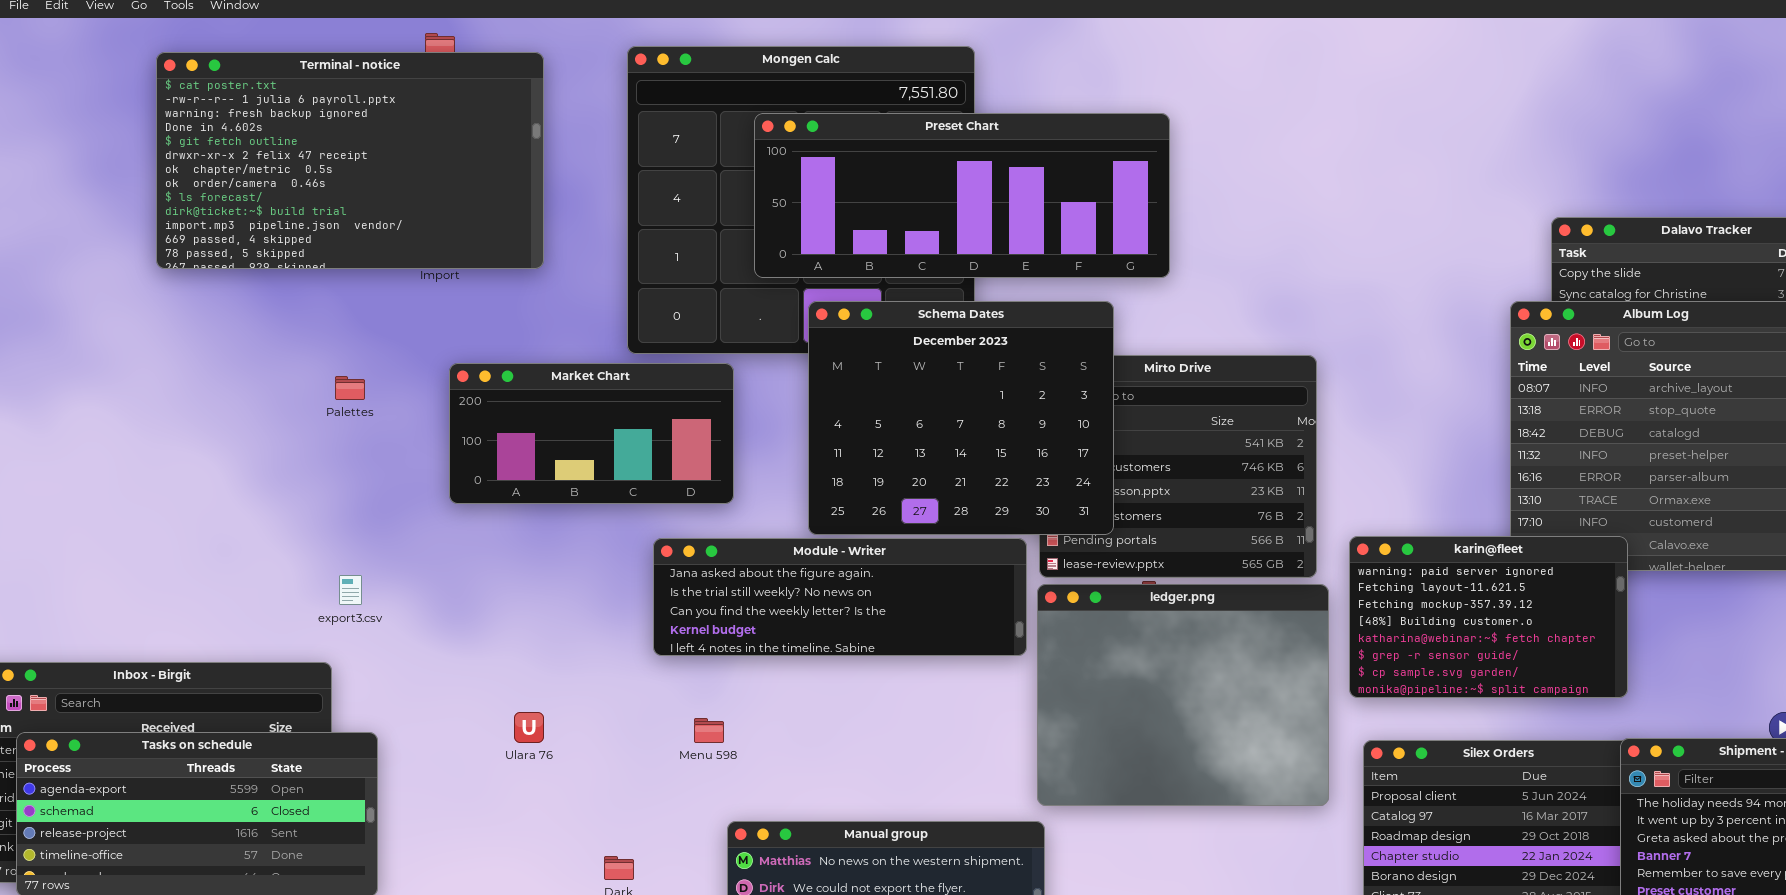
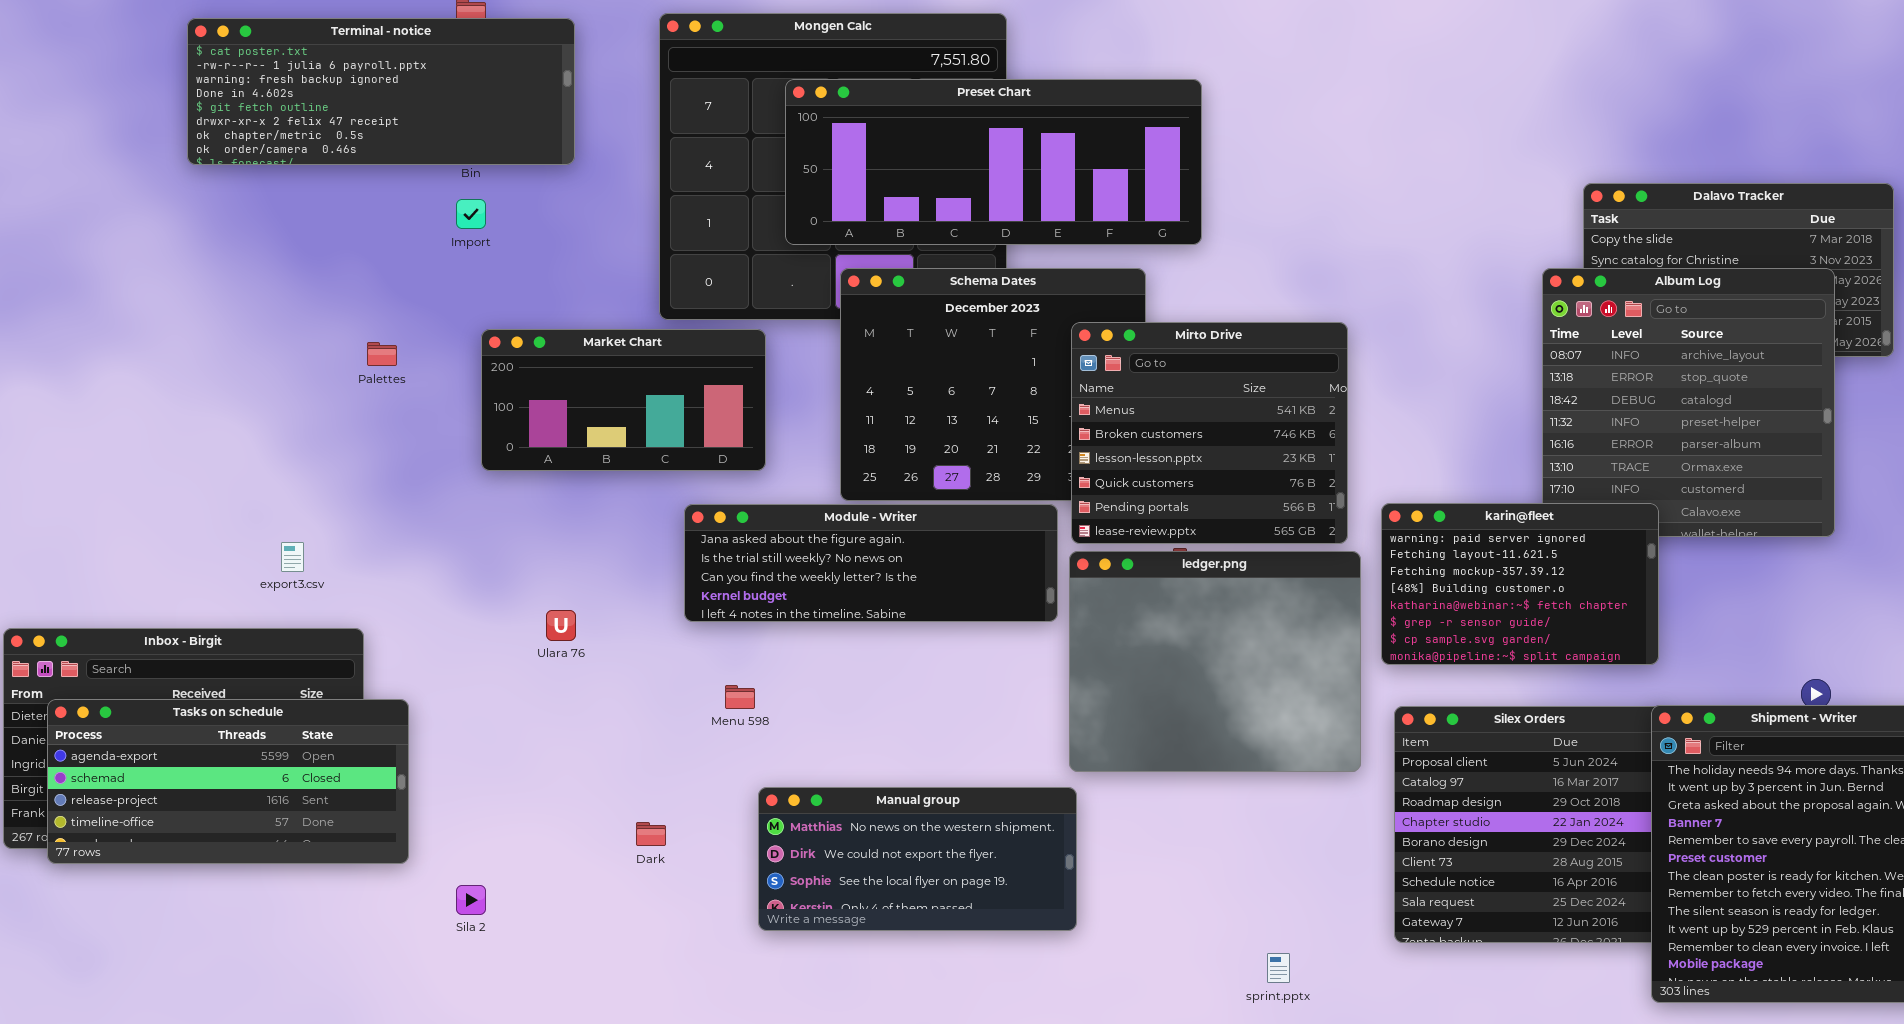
Terminal - notice: [156,52,544,269] -> [187,18,575,165], resized
Mirto Drive: [1039,355,1317,578] -> [1071,322,1348,544], raised
export3.csv: [339,575,362,605] -> [281,542,304,572], moved
Ulara 76: [514,712,544,743] -> [546,610,576,641], moved

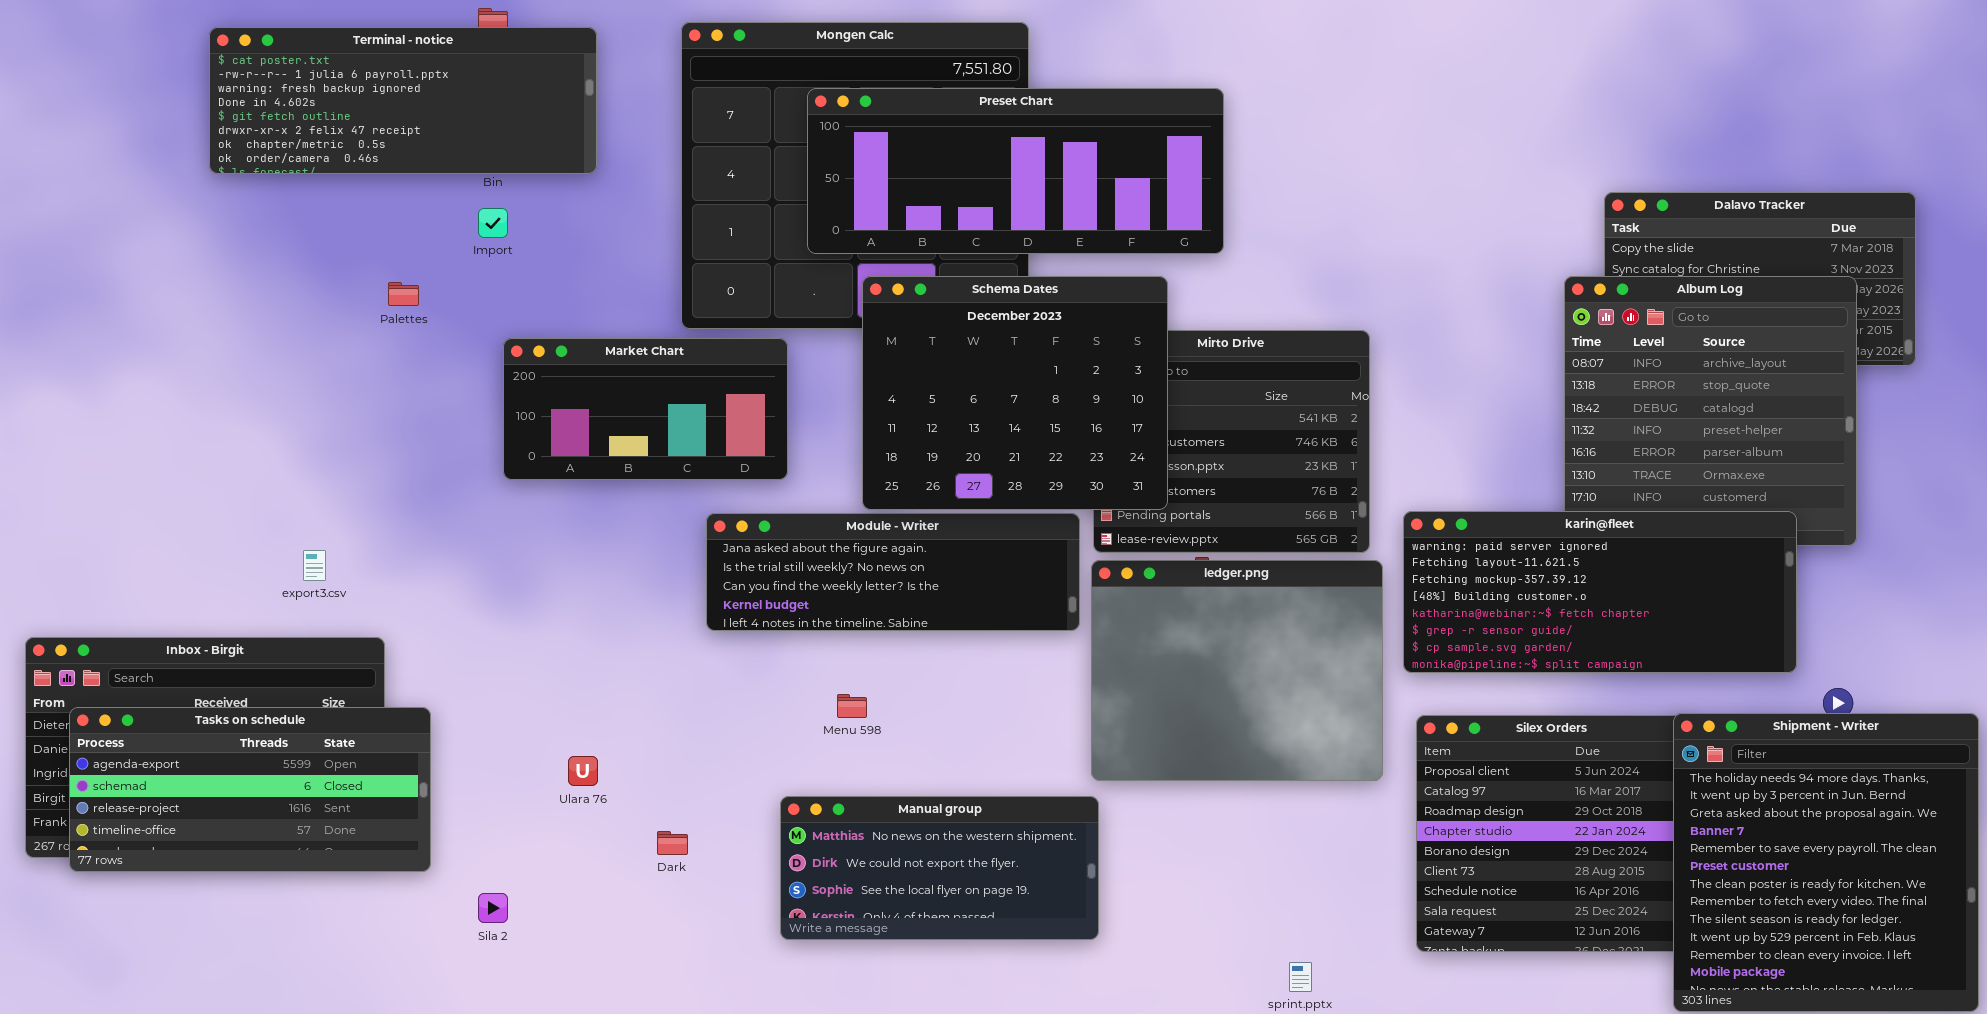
Schema Dates: [840,268,1146,501] -> [862,276,1168,510], raised
Palettes: [367,342,397,366] -> [388,282,419,306], moved
karin@fleet: [1381,503,1659,665] -> [1403,511,1797,673], resized
Ulara 76: [546,610,576,641] -> [568,756,598,786], moved
Menu 598: [725,685,755,709] -> [837,694,867,718], moved

